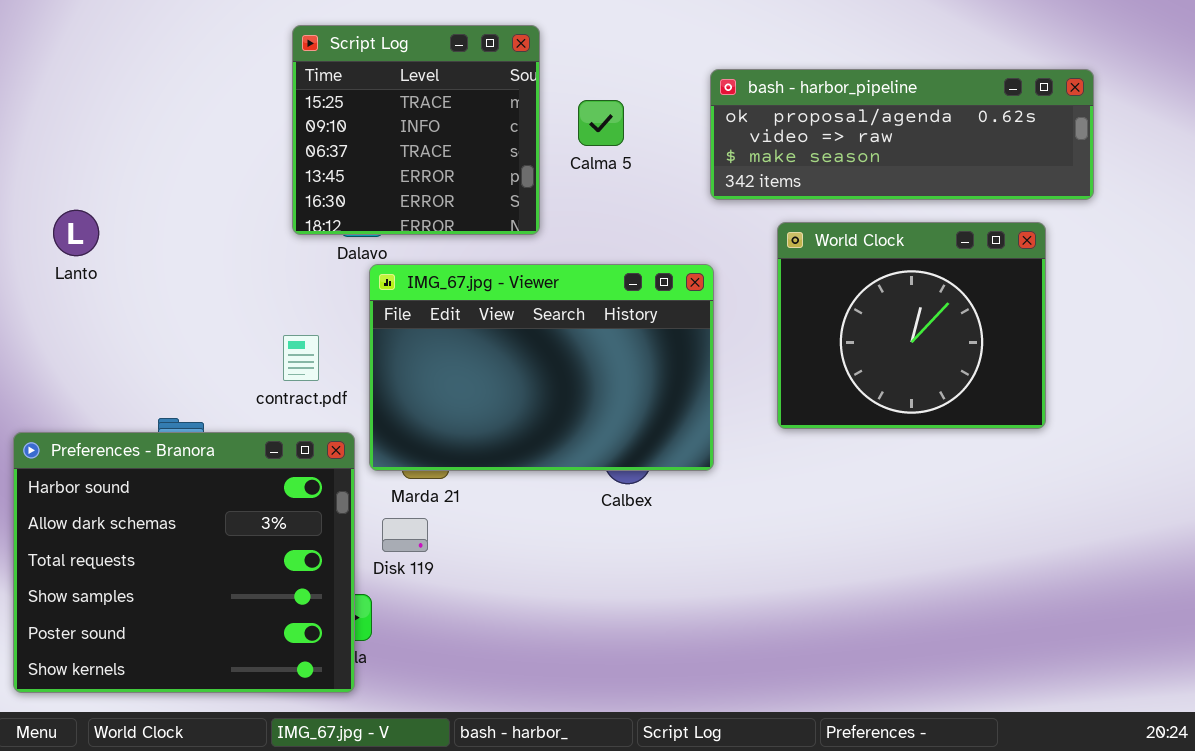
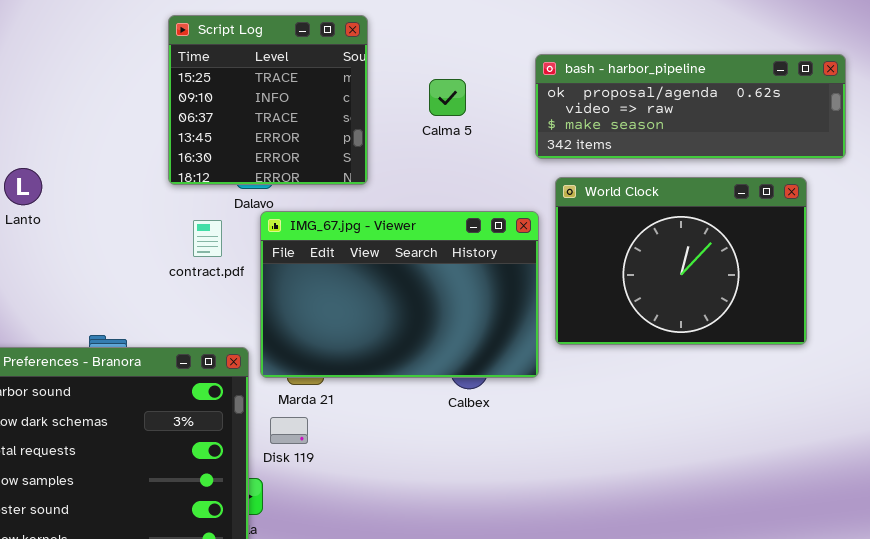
Script Log: [292,25,540,235] -> [168,15,368,185], moved
World Clock: [777,222,1046,429] -> [555,177,807,345], resized
contract.pdf: [283,335,319,381] -> [193,220,222,257], moved

